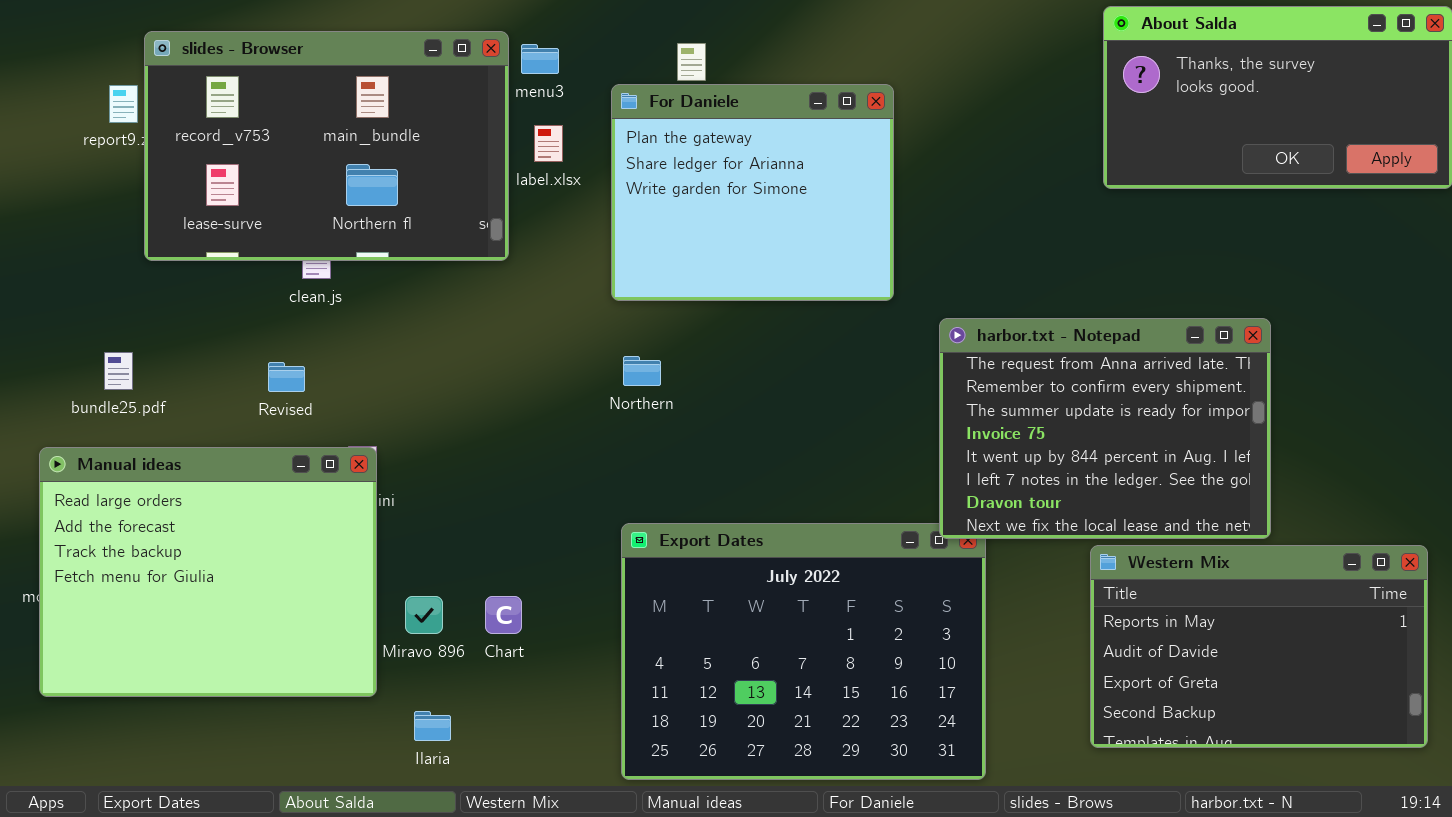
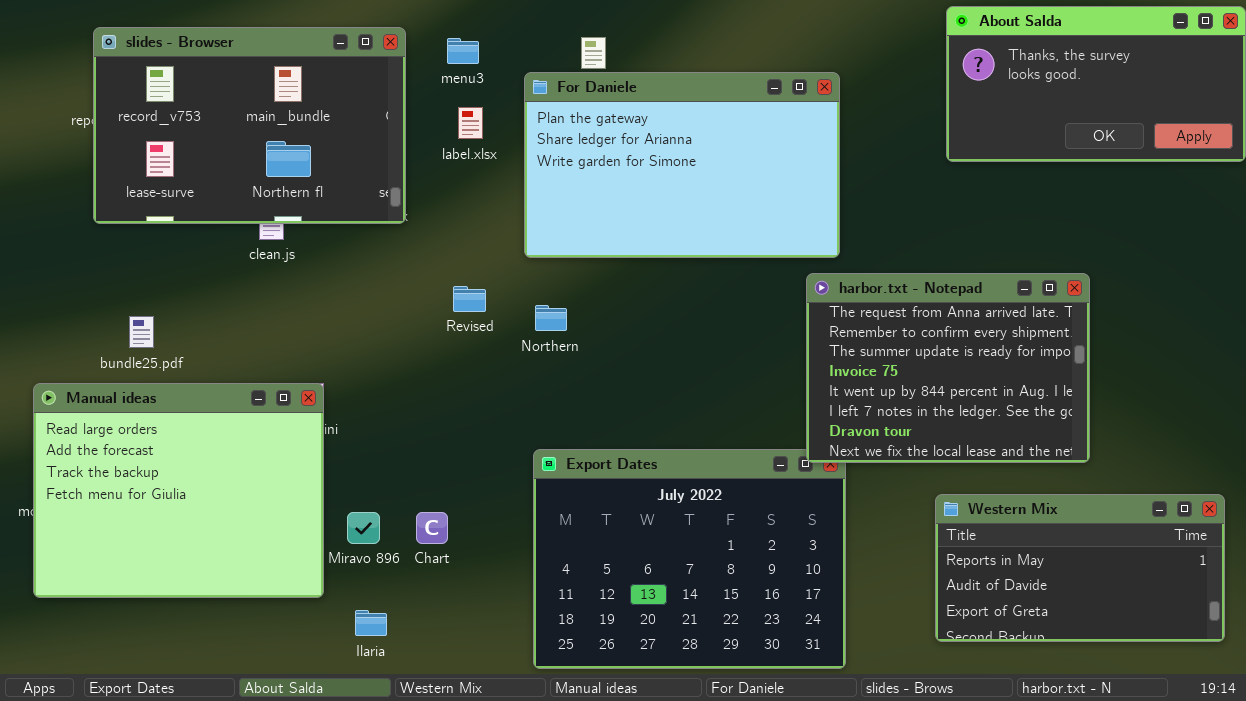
slides - Browser: [144,31,509,261] -> [93,27,406,224], moved
For Daniele: [611,84,894,301] -> [524,72,840,258], resized
bundle25.pdf: [104,352,133,390] -> [129,316,154,348], moved
Revised: [268,362,305,392] -> [453,286,486,312], moved
Western Mix: [1090,545,1428,748] -> [935,494,1225,642], resized

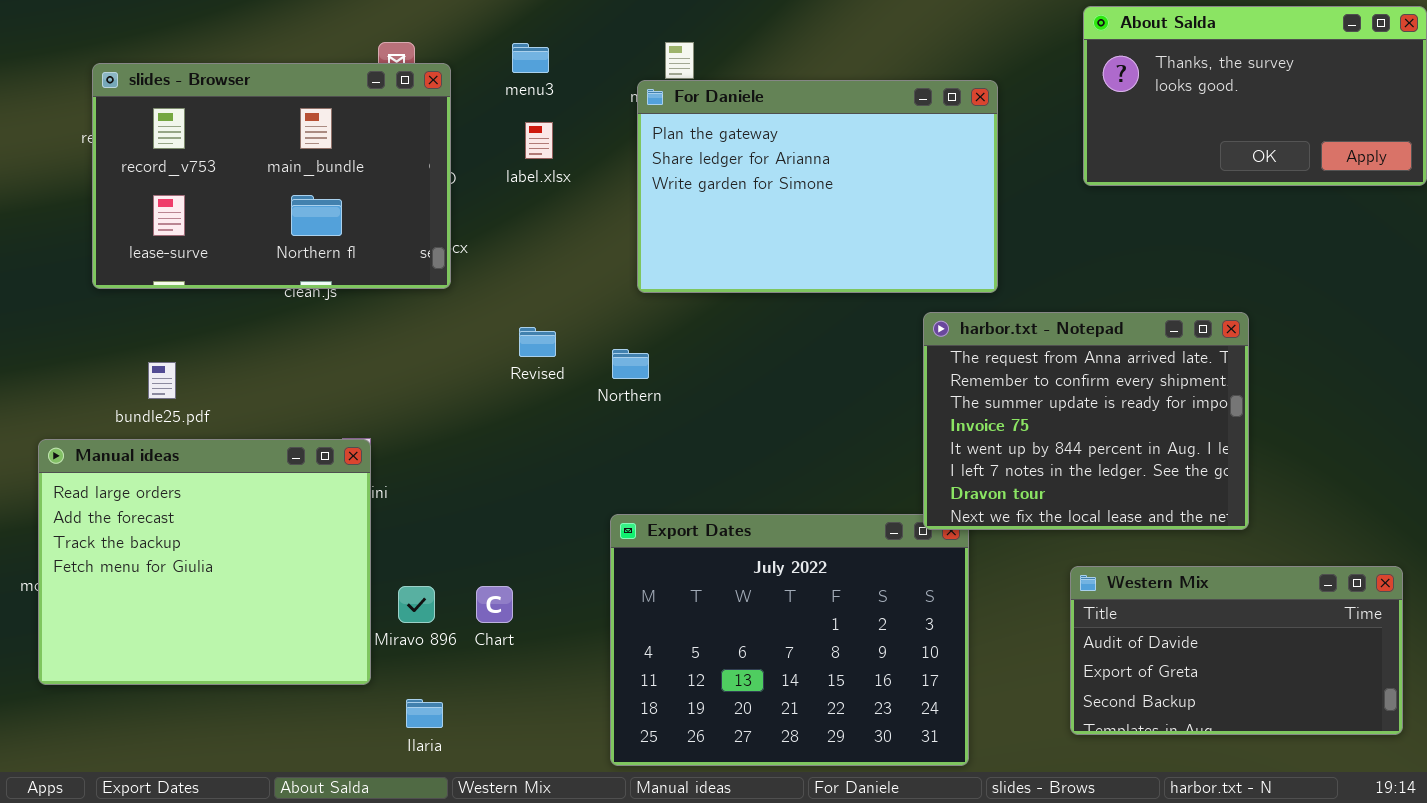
slides - Browser: [93,27,406,224] -> [92,63,451,289], moved
For Daniele: [524,72,840,258] -> [637,80,998,293], moved
Western Mix: [935,494,1225,642] -> [1070,566,1403,735], scrolled down 1 row

